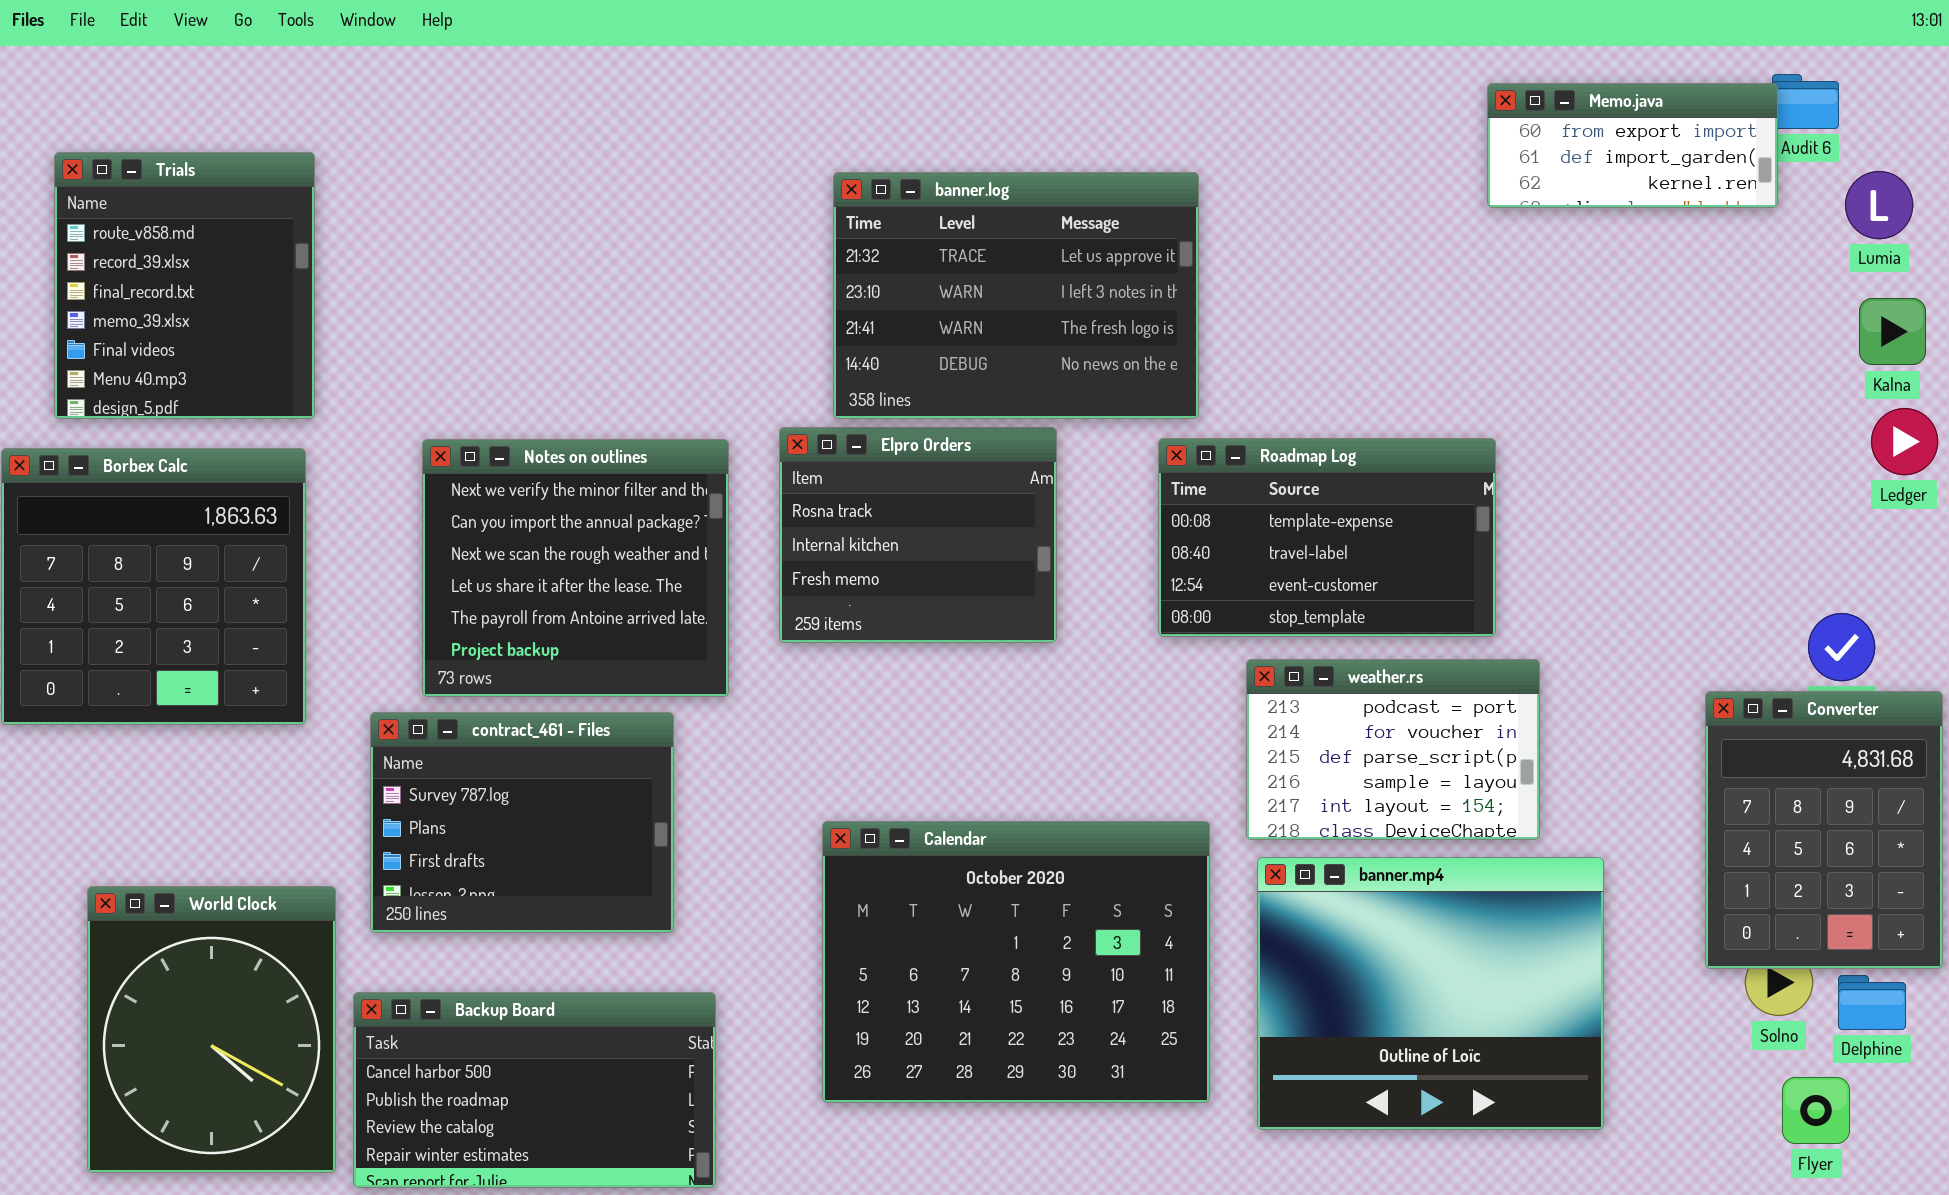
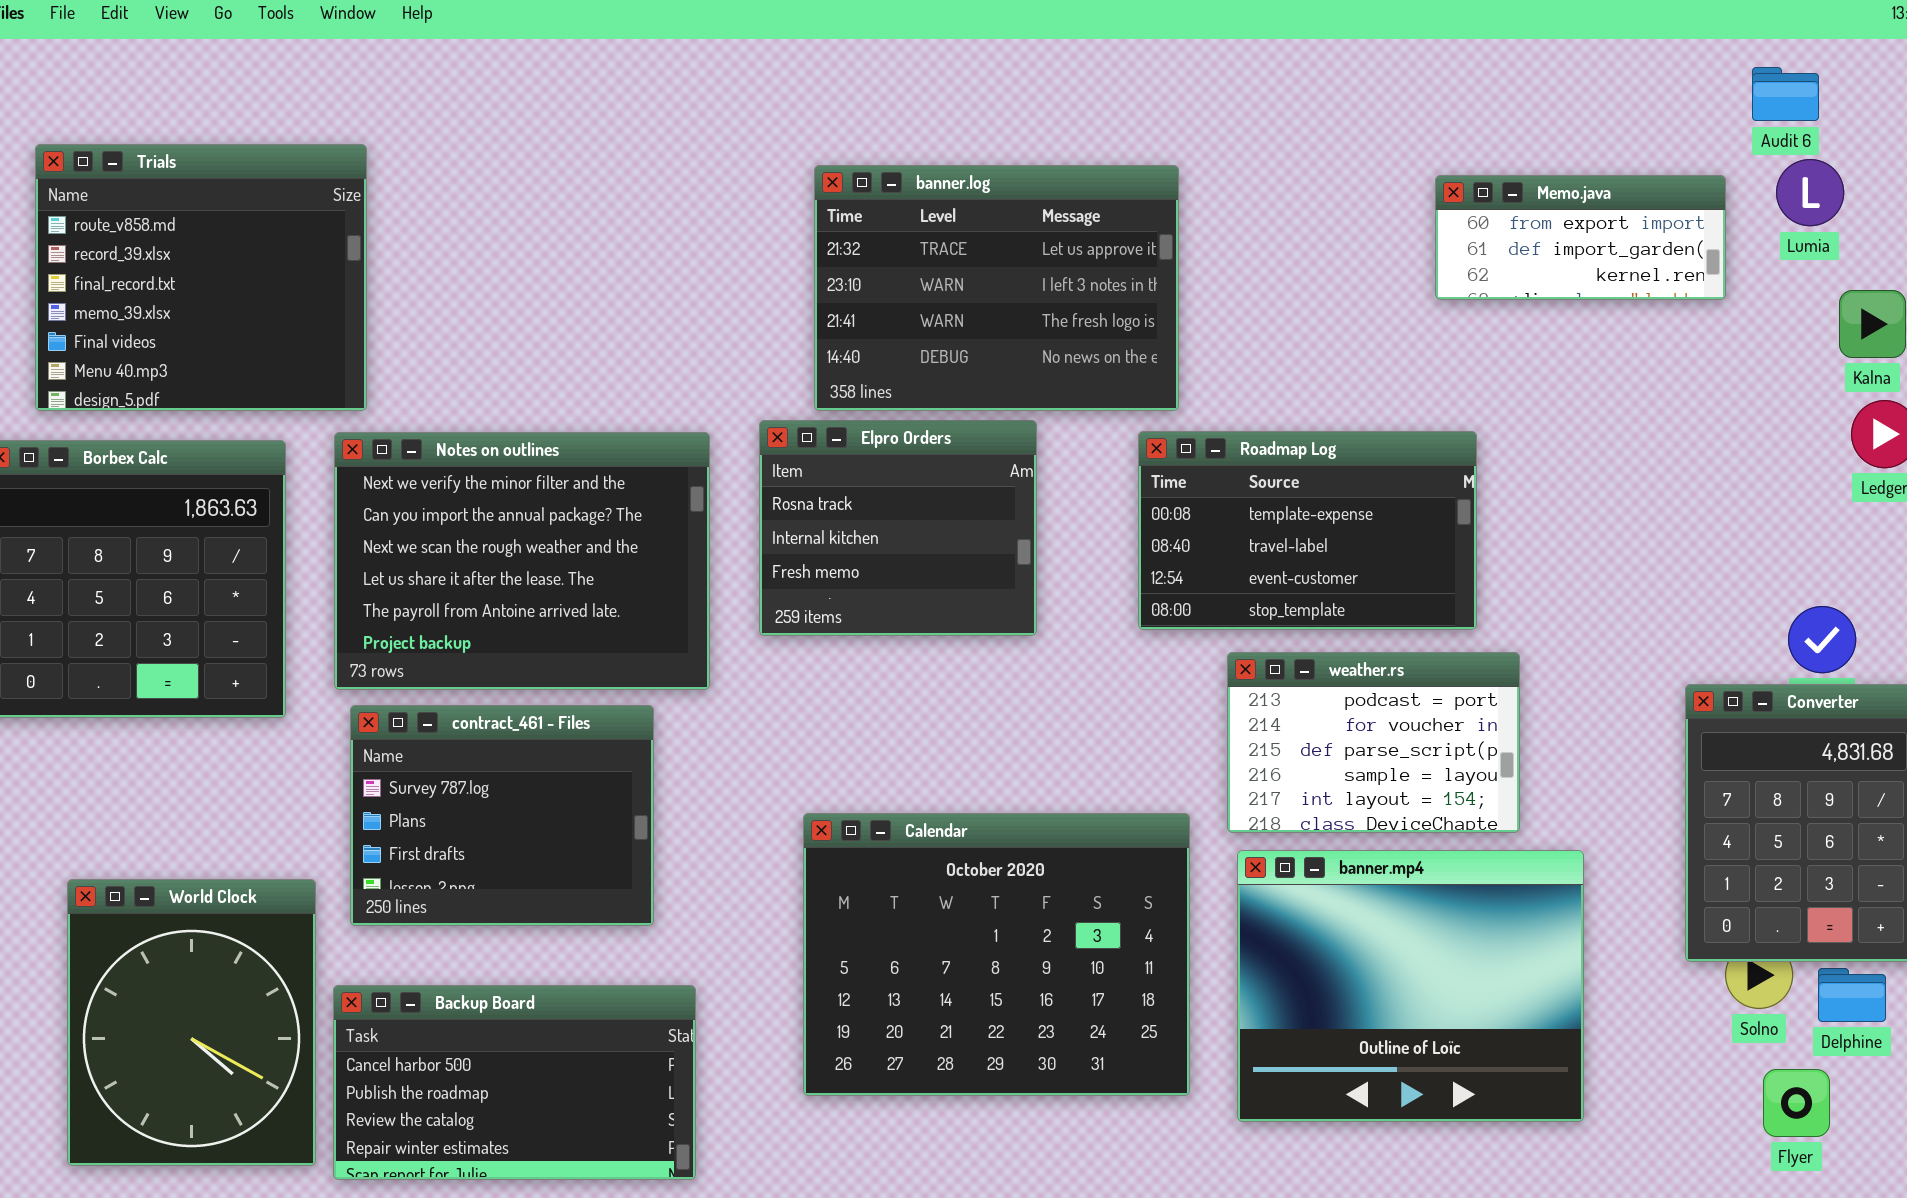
Memo.java: [1487,83,1778,208] -> [1435,175,1726,300], moved
Trials: [54,152,315,419] -> [35,144,367,411], resized
Lumia: [1845,171,1913,239] -> [1776,159,1844,226], moved
Notes on outlines: [422,439,729,697] -> [334,432,710,690], resized

